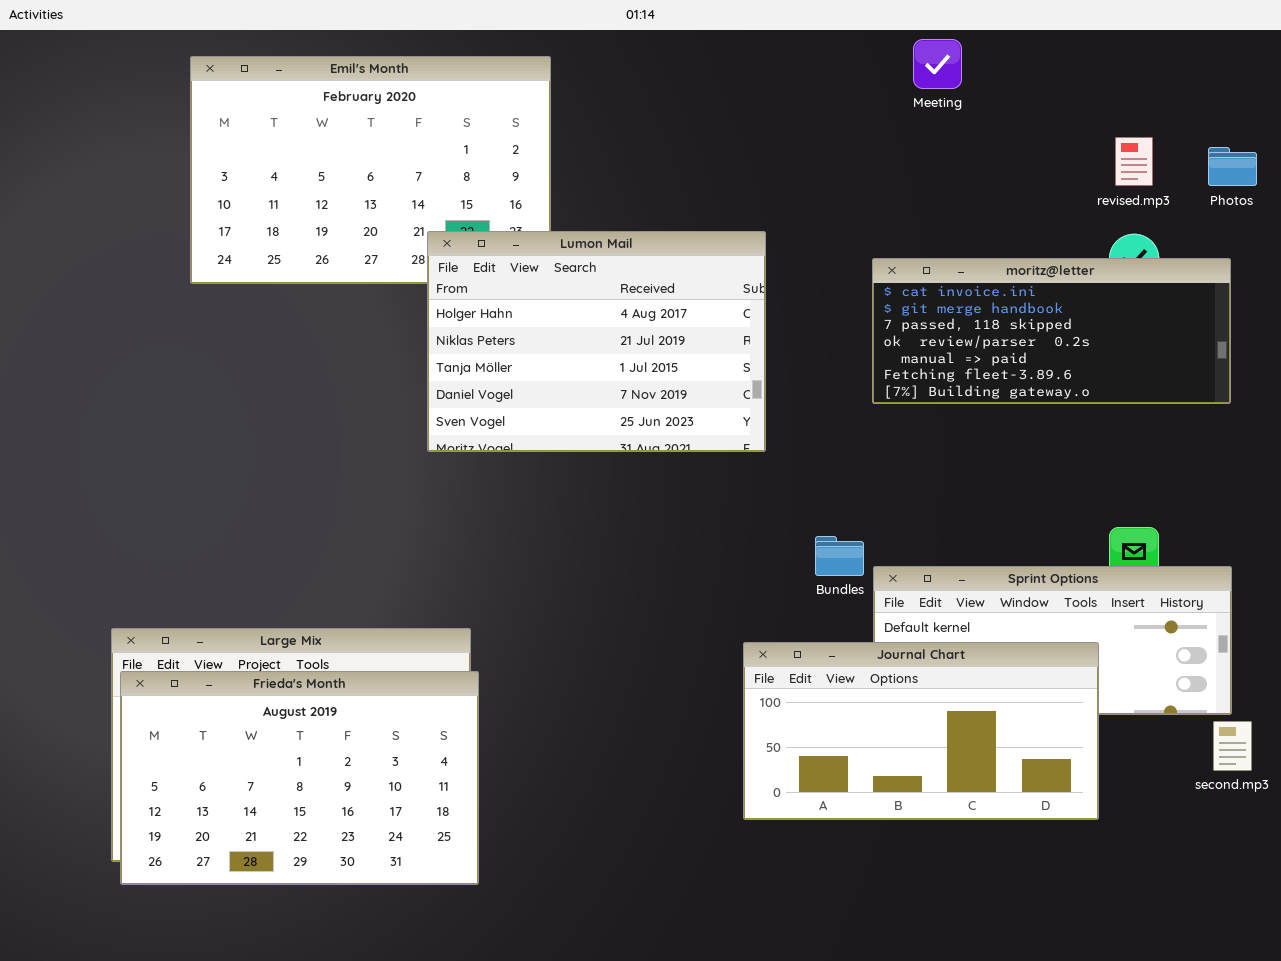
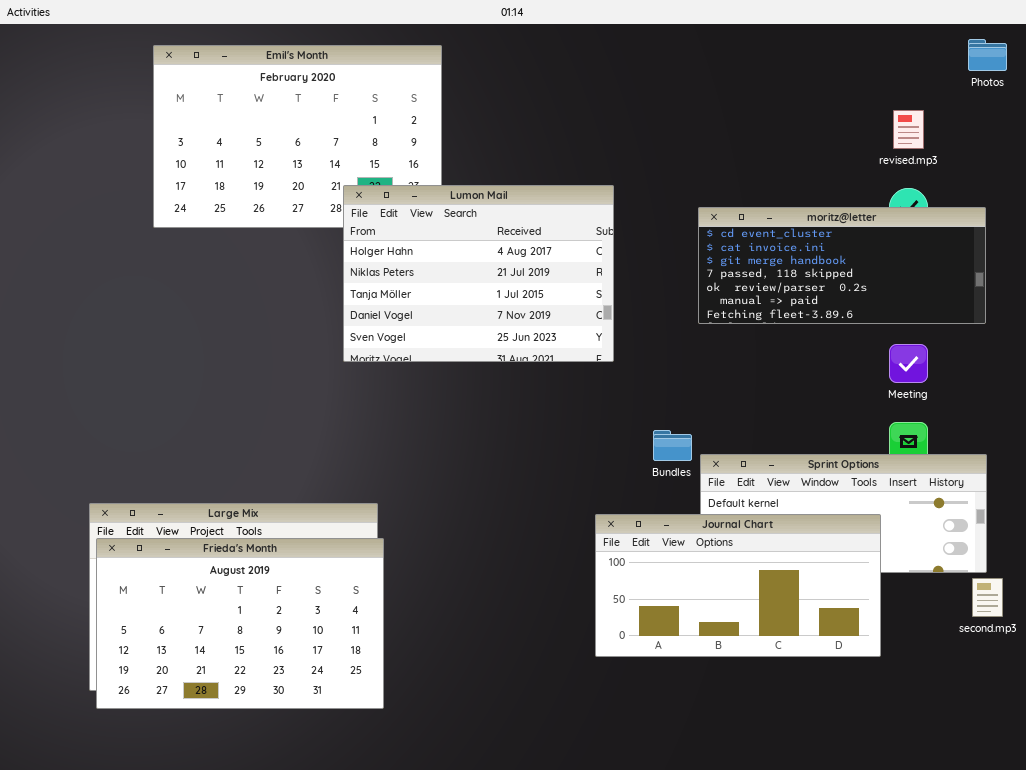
Meeting: [913,39,962,89] -> [889,344,928,383], moved
Photos: [1208,147,1257,186] -> [968,39,1007,71], moved
moritz@letter: [872,258,1231,404] -> [698,207,986,324], scrolled up 1 row

